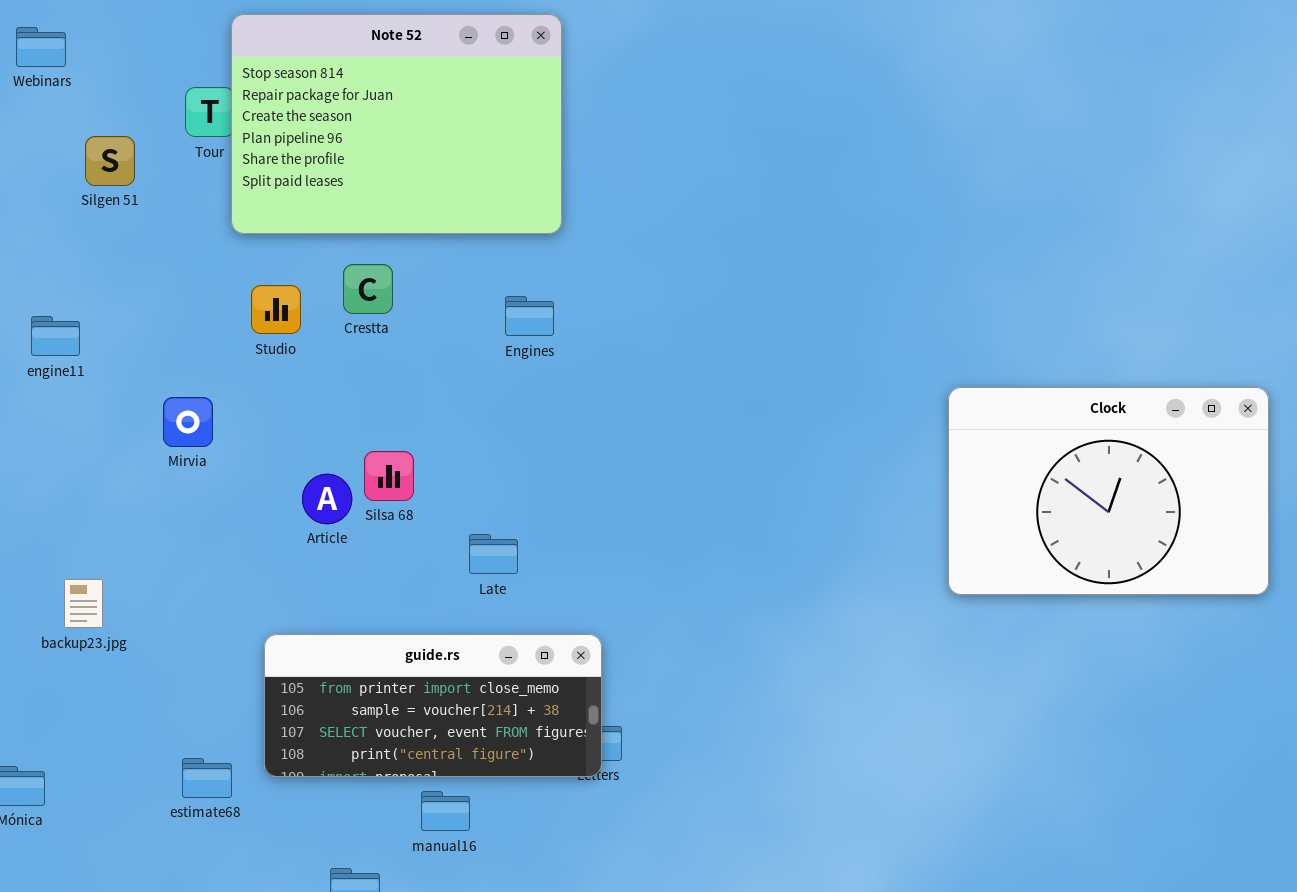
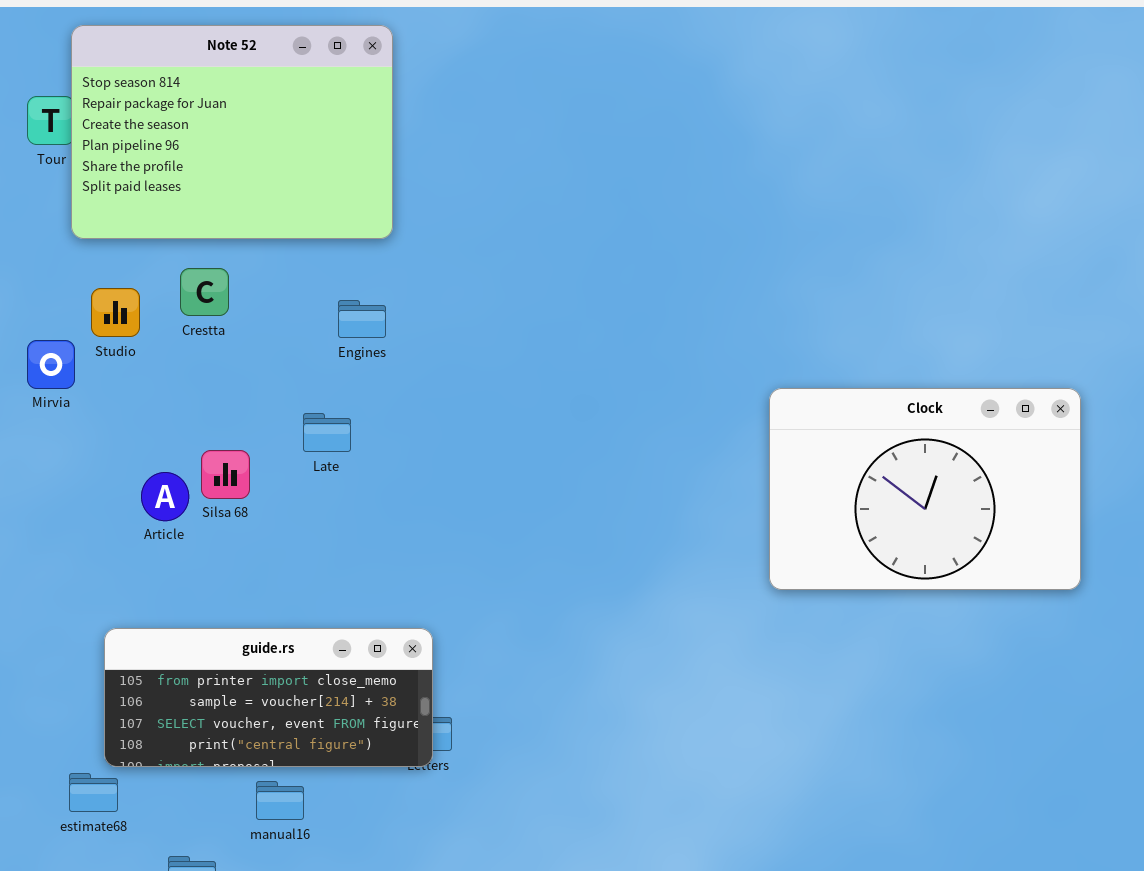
Mirvia: [163,397,213,447] -> [27,340,75,389], moved
Late: [469,534,518,574] -> [303,413,351,452], moved
estimate68: [182,758,232,798] -> [69,773,118,812], moved

